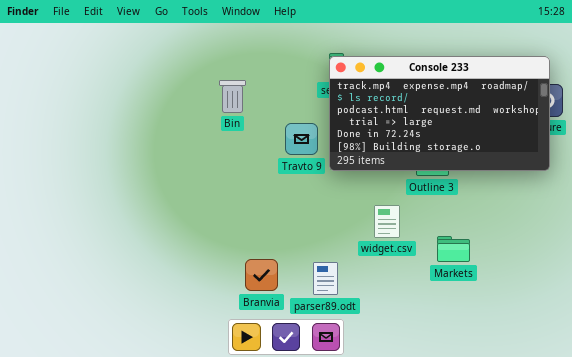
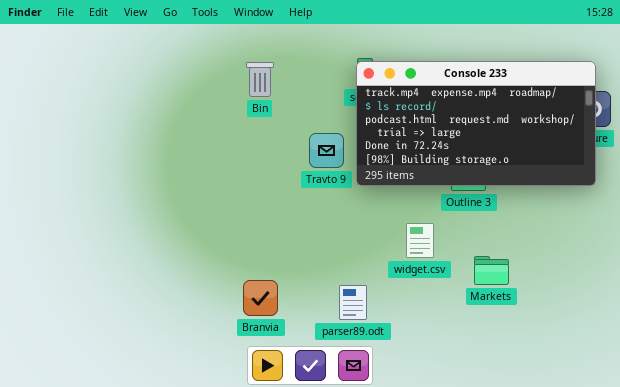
Bin: [219,80,246,113] -> [246,62,274,97], moved
Branvia: [245,259,278,291] -> [243,280,278,316], moved

